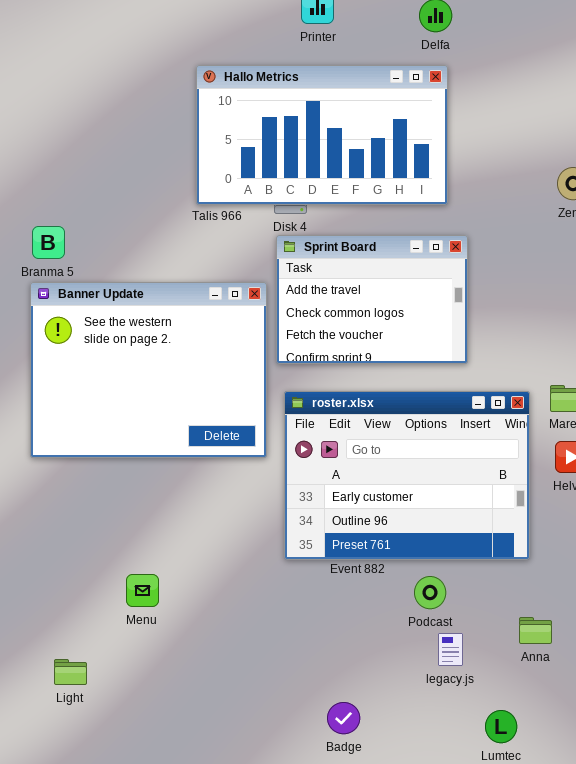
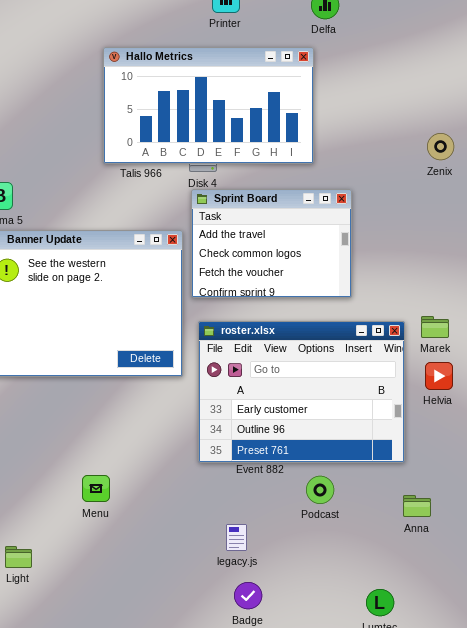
Hallo Metrics: [196,65,448,205] -> [103,47,314,164], moved
Menu: [126,574,159,607] -> [82,475,110,502], moved
Anna: [519,617,552,644] -> [403,495,431,517], moved
legacy.js: [438,633,463,666] -> [226,524,247,551], moved

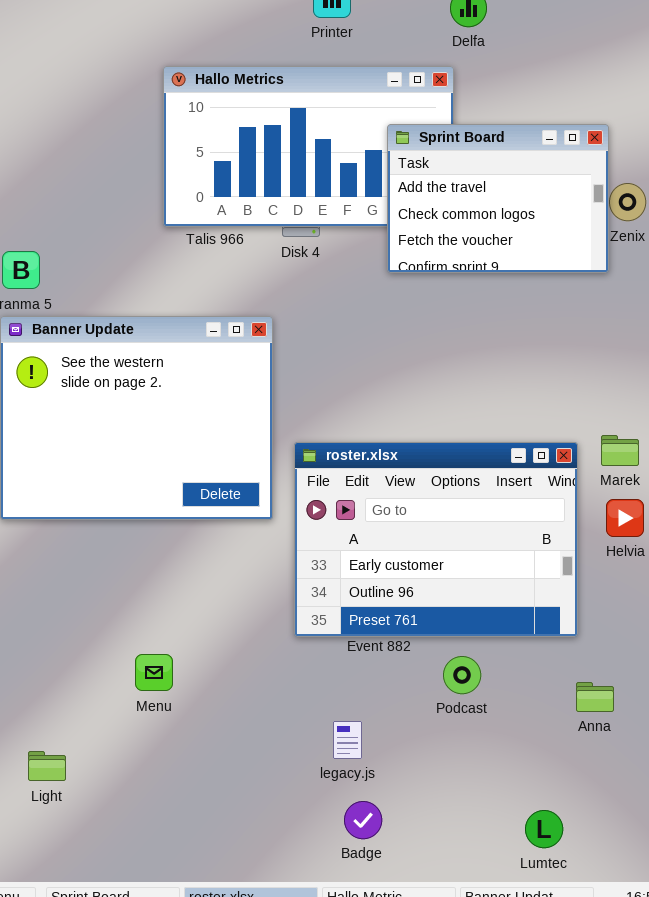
Sprint Board: [191,189,352,298] -> [387,124,609,273], moved

